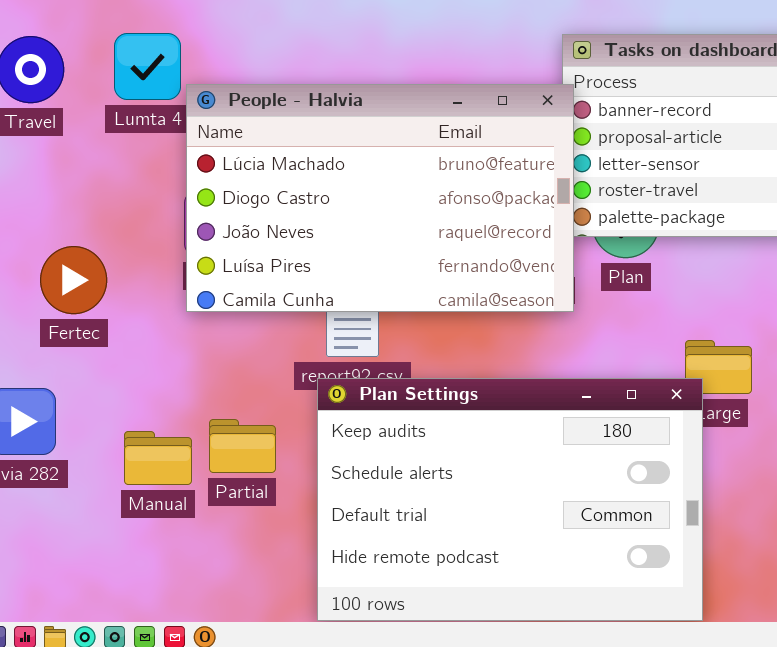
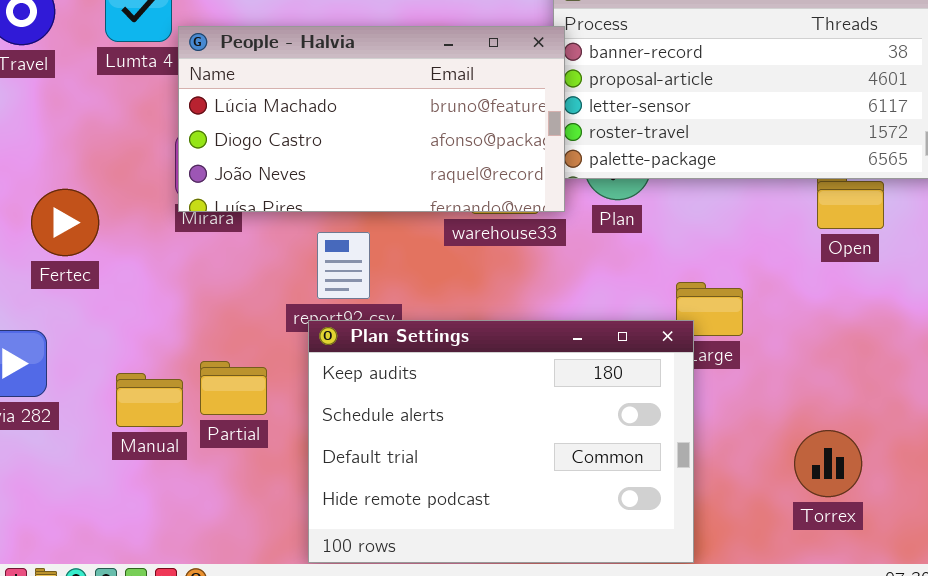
People - Halvia: [186,84,574,312] -> [178,26,565,212], resized

